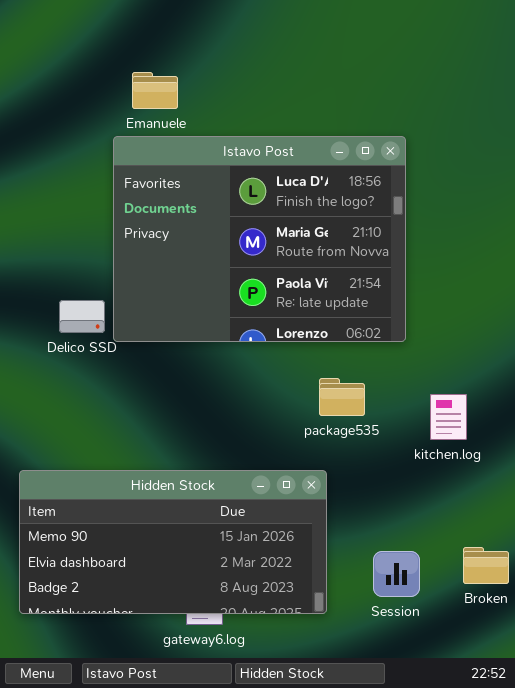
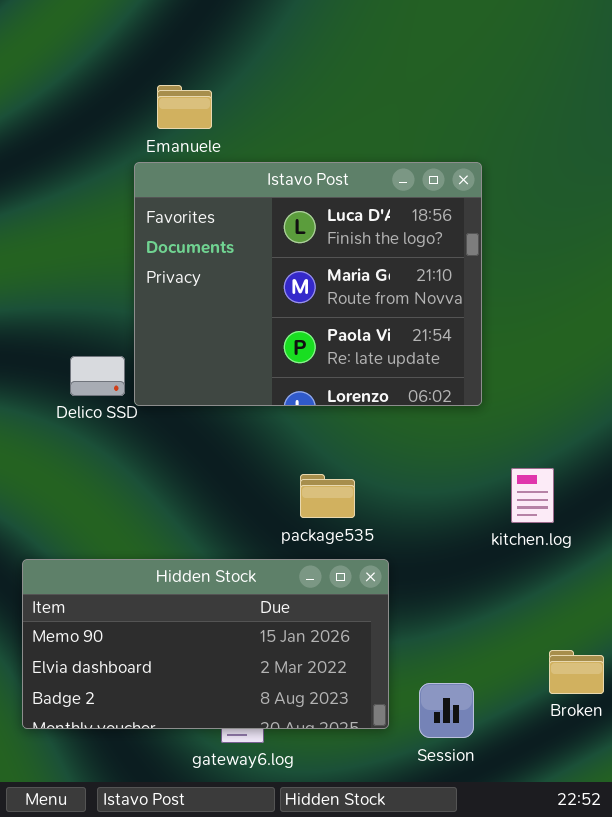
package535: [319,378,365,416] -> [300,474,355,518], moved
Session: [373,551,420,597] -> [419,683,474,738], moved

